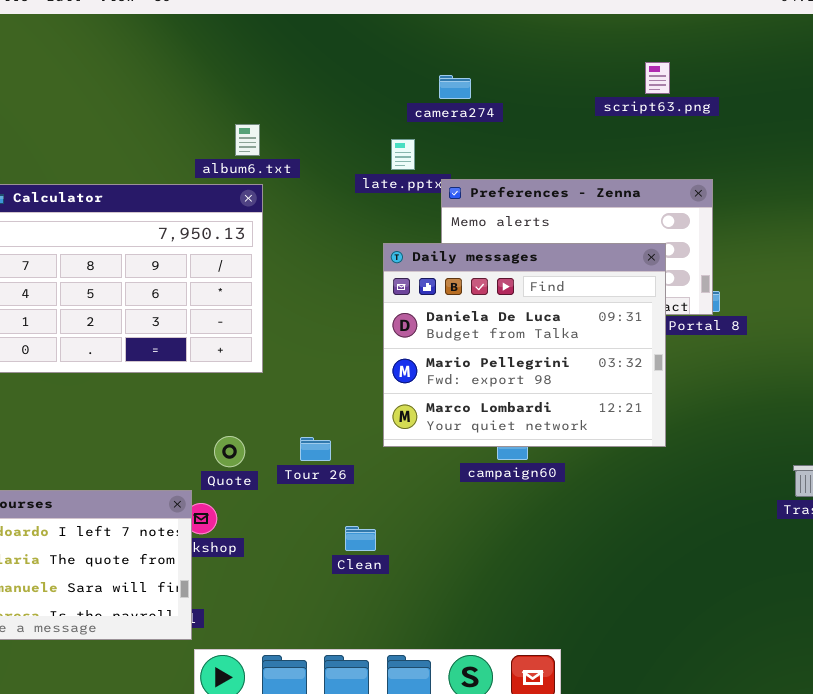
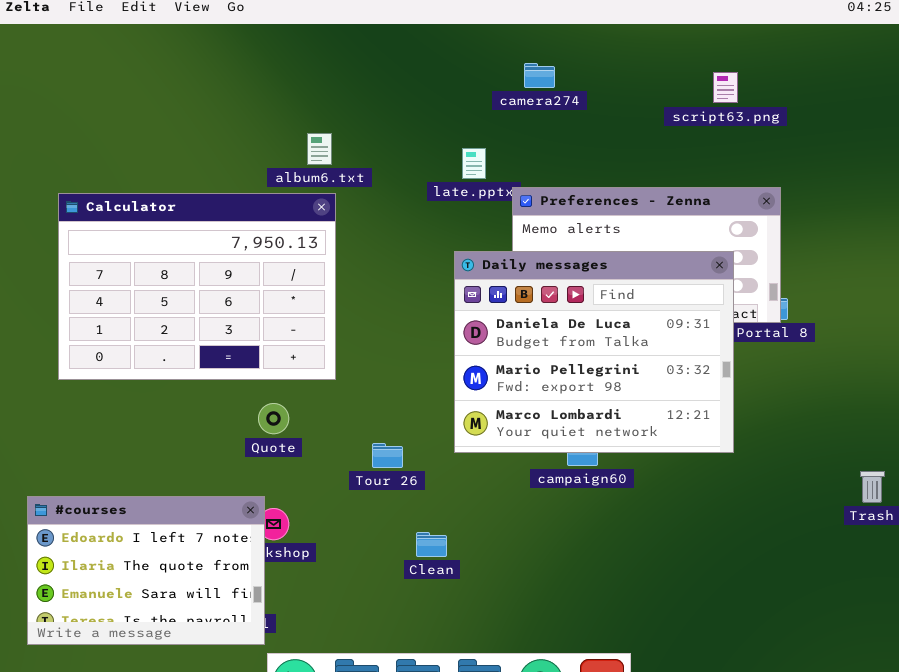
camera274: [439,75,471,99] -> [524,63,555,88], moved
Quote: [214,436,245,467] -> [258,403,289,434], moved

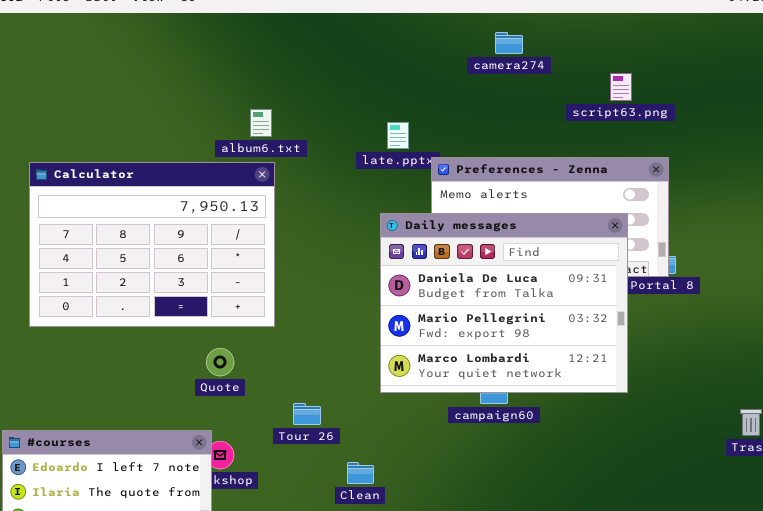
camera274: [524,63,555,88] -> [495,32,523,54], moved
script63.png: [713,72,738,103] -> [610,73,632,101], moved
Tour 26: [372,443,403,468] -> [293,403,321,425], moved

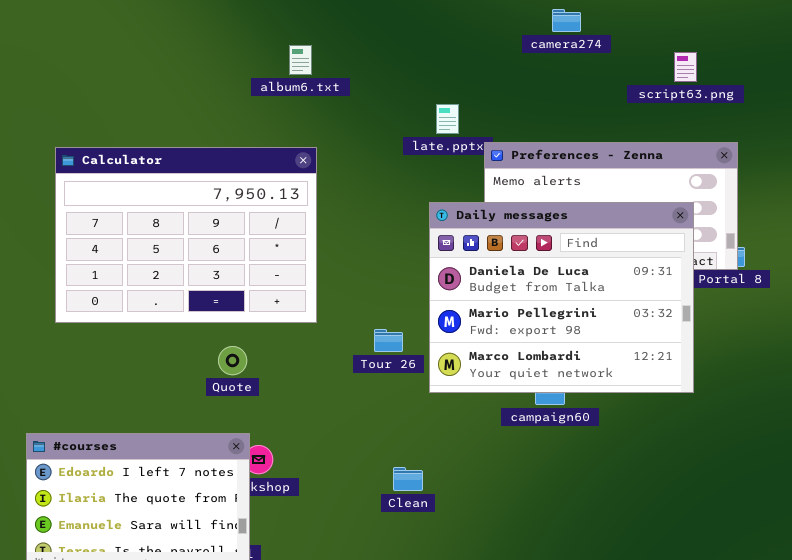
album6.txt: [250,109,272,137] -> [289,45,312,75], moved
Quote: [206,348,234,376] -> [218,346,247,375], moved
Tour 26: [293,403,321,425] -> [374,329,403,352], moved

